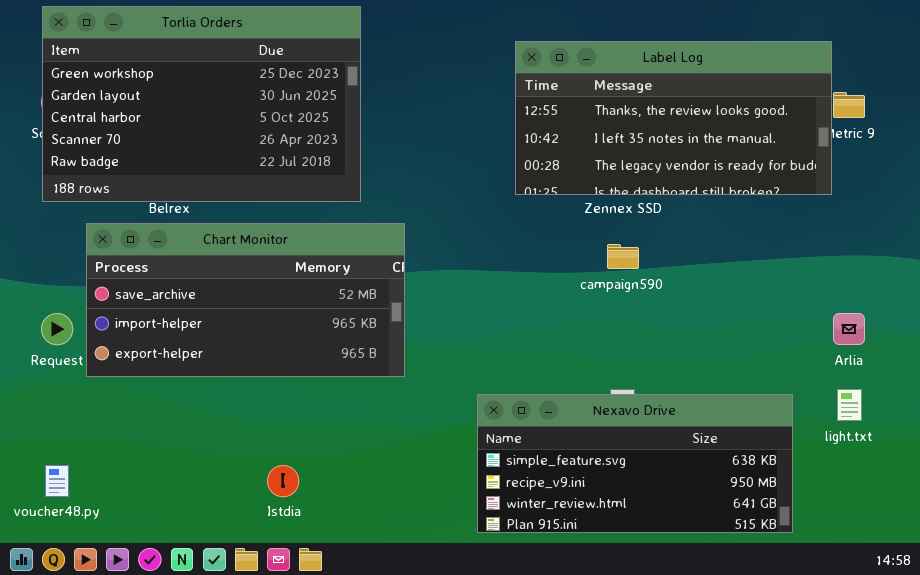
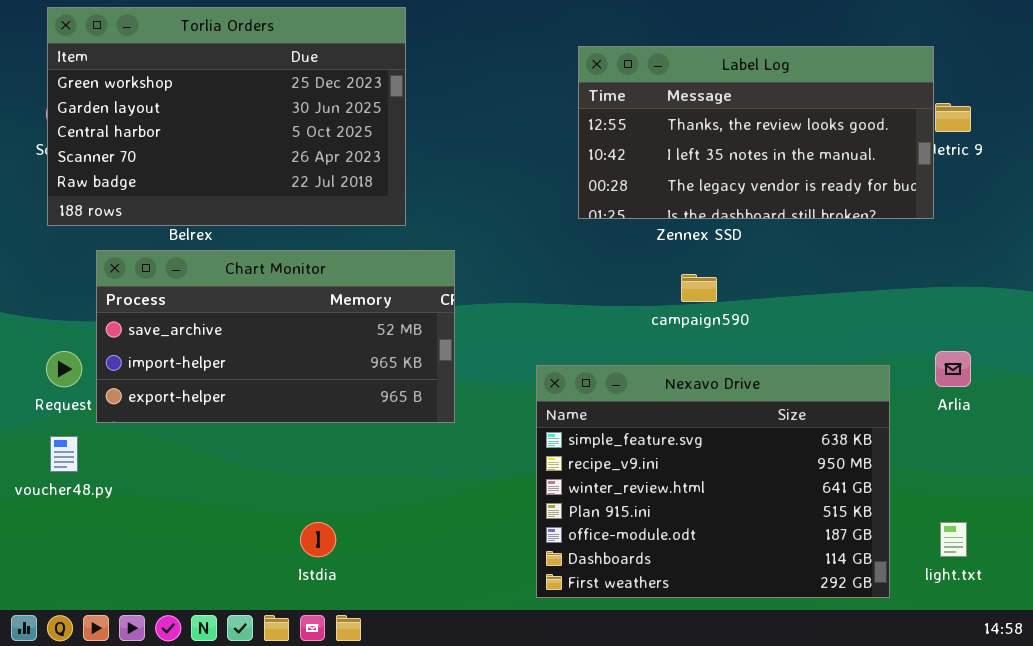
light.txt: [837,389,862,421] -> [940,522,967,557], moved
Nexavo Drive: [477,394,793,533] -> [536,365,890,598], resized
voucher48.py: [45,465,69,497] -> [50,436,78,472], moved

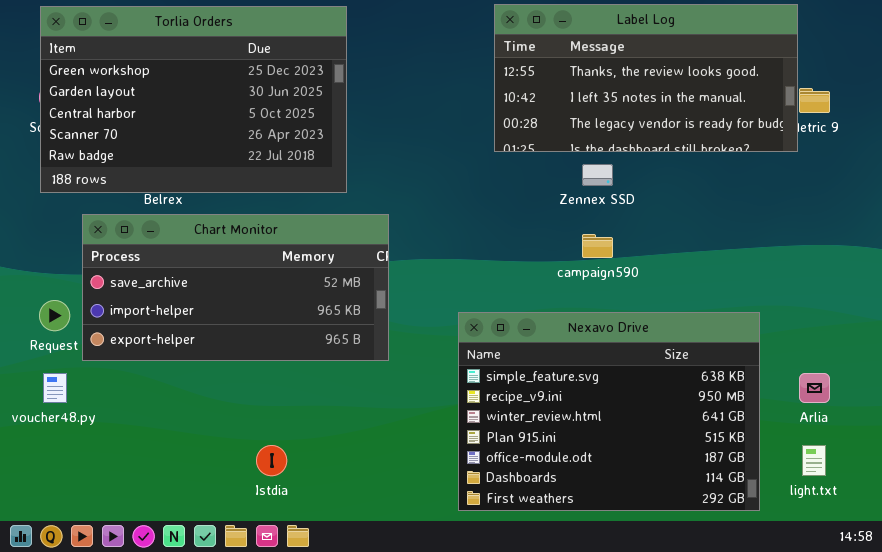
Label Log: [578,46,934,219] -> [494,4,798,152], moved
Arlia: [935,351,971,387] -> [799,373,830,403], moved

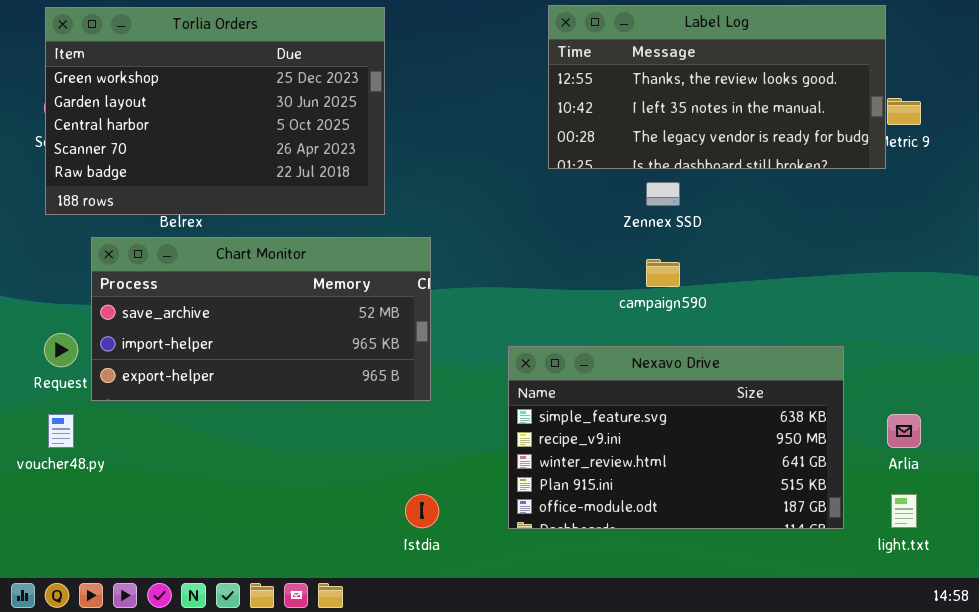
Nexavo Drive: [458,312,760,511] -> [508,346,844,529], resized
Istdia: [256,445,287,476] -> [405,494,439,528], moved

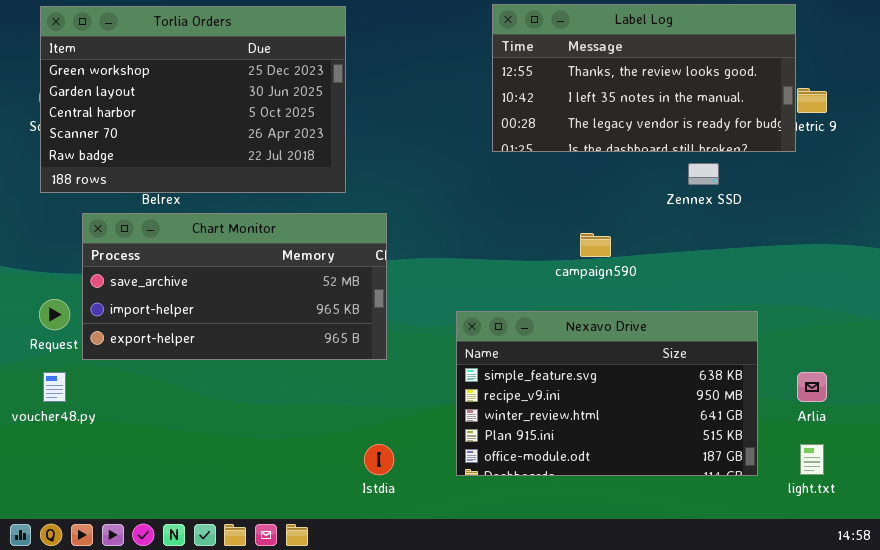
Zennex SSD: [646,182,680,206] -> [688,163,719,185], moved

